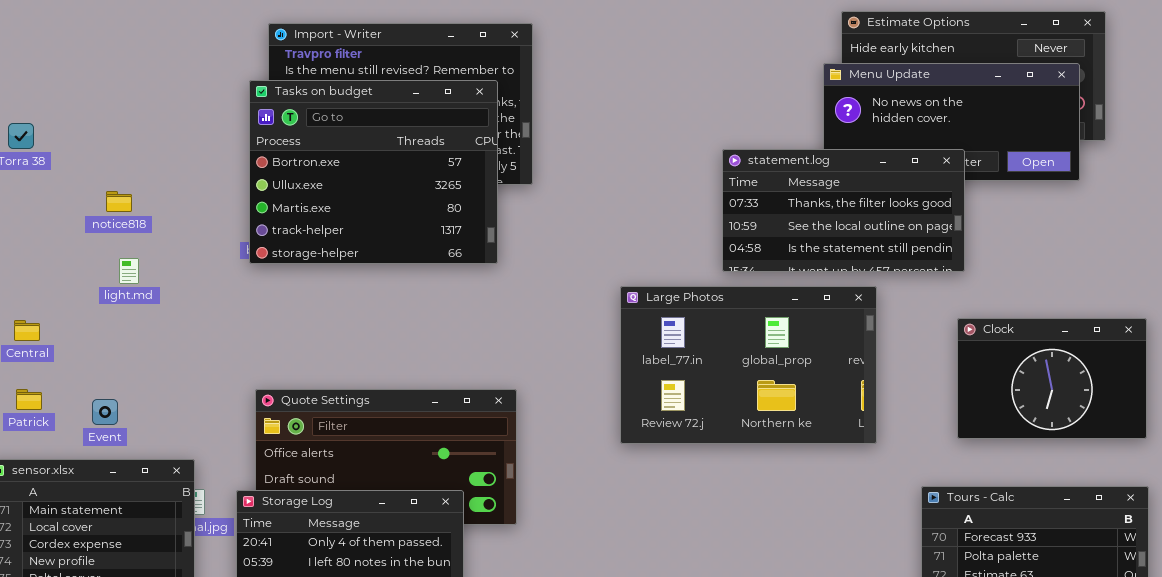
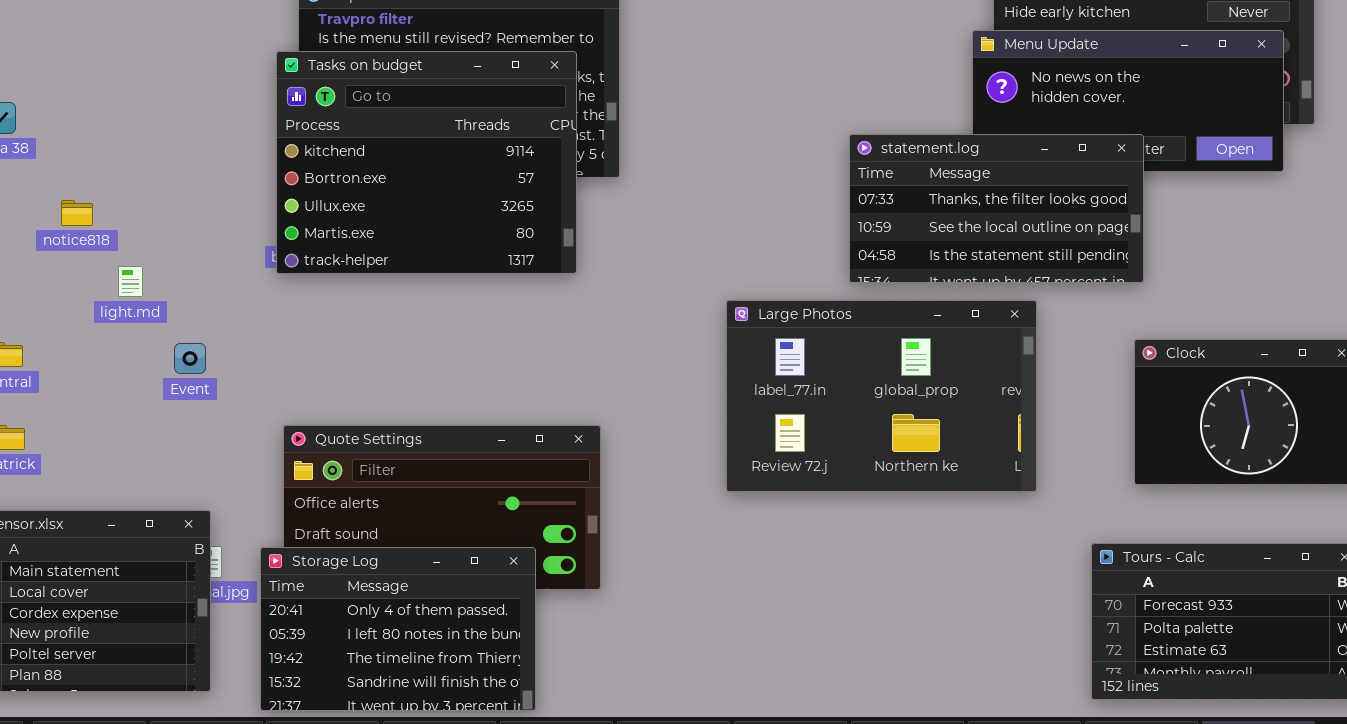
Tasks on budget: [249,80,498,264] -> [276,51,577,274], scrolled up 1 row
notice818: [106,191,132,212] -> [61,200,93,226], moved
Event: [92,399,118,425] -> [174,343,206,374], moved

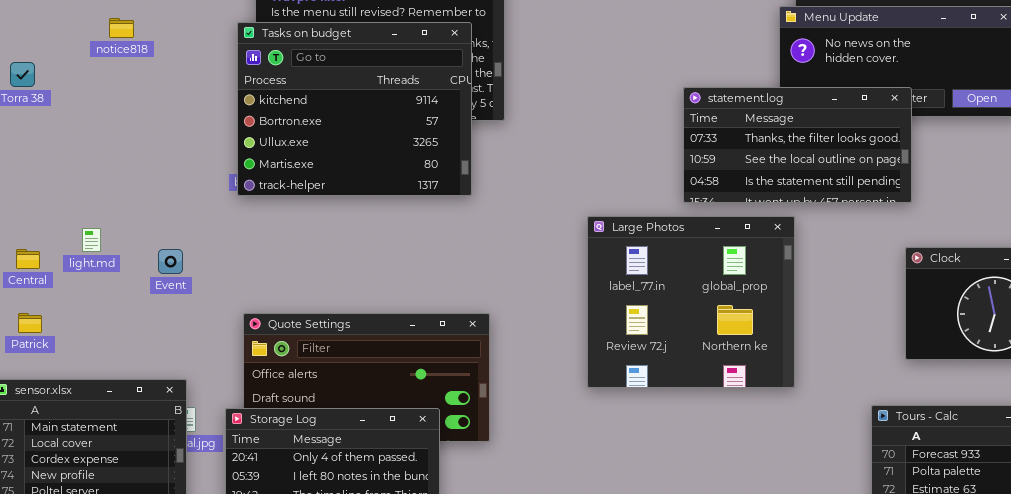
notice818: [61,200,93,226] -> [109,18,134,38], moved
light.md: [118,266,143,297] -> [82,228,101,252], moved
Large Photos: [726,300,1037,492] -> [587,216,795,388], resized

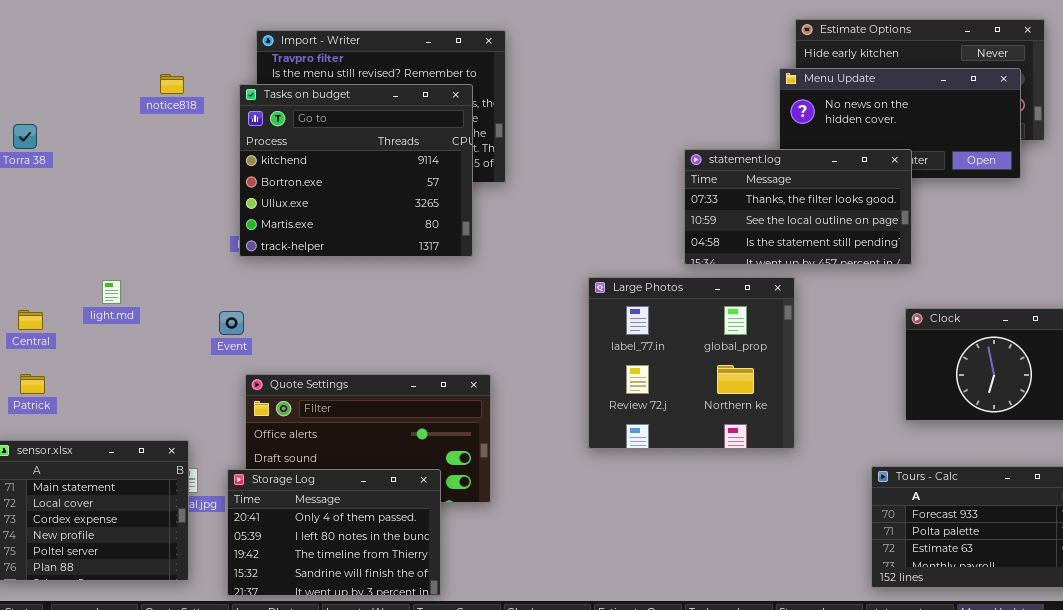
notice818: [109,18,134,38] -> [160,74,184,94], moved
light.md: [82,228,101,252] -> [102,280,121,304], moved
Event: [158,249,183,274] -> [219,311,244,335], moved

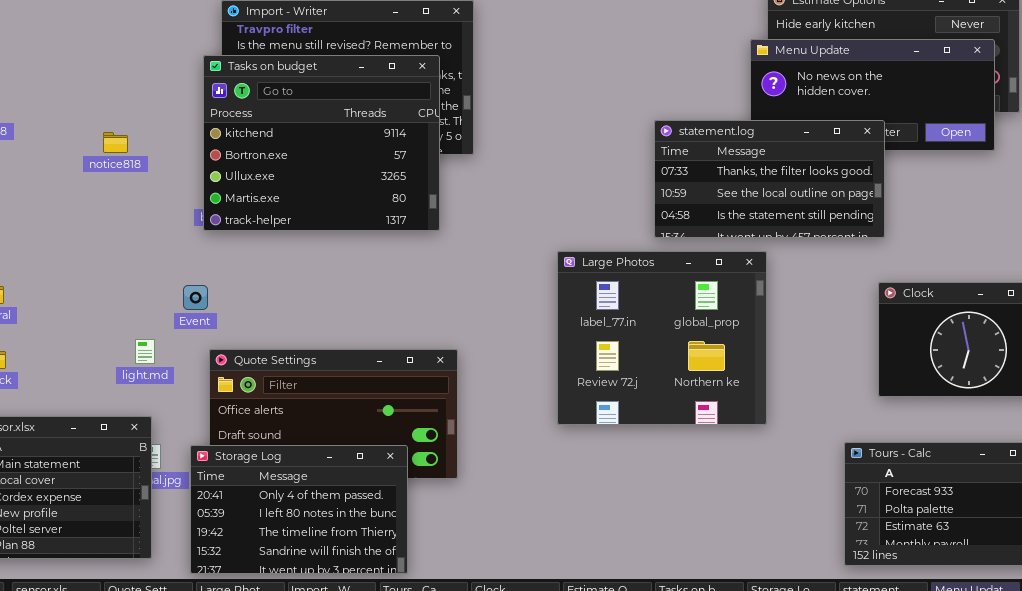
notice818: [160,74,184,94] -> [103,132,128,153], moved
light.md: [102,280,121,304] -> [135,339,155,364], moved

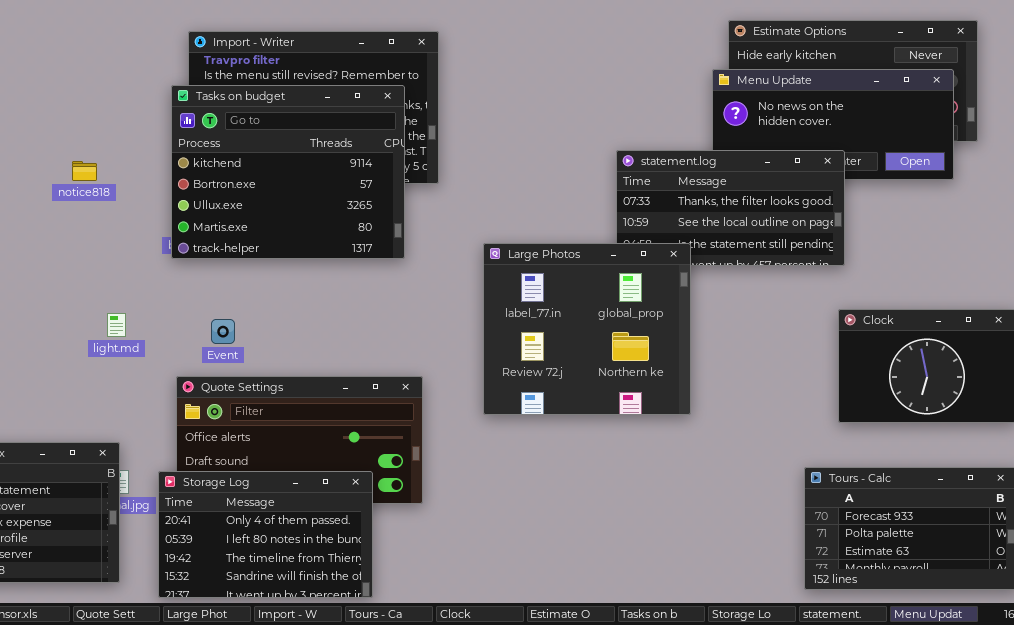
Large Photos: [557,251,767,425] -> [483,243,691,415], moved
Event: [183,285,208,310] -> [211,319,235,344], moved
light.md: [135,339,155,364] -> [107,313,126,337], moved

